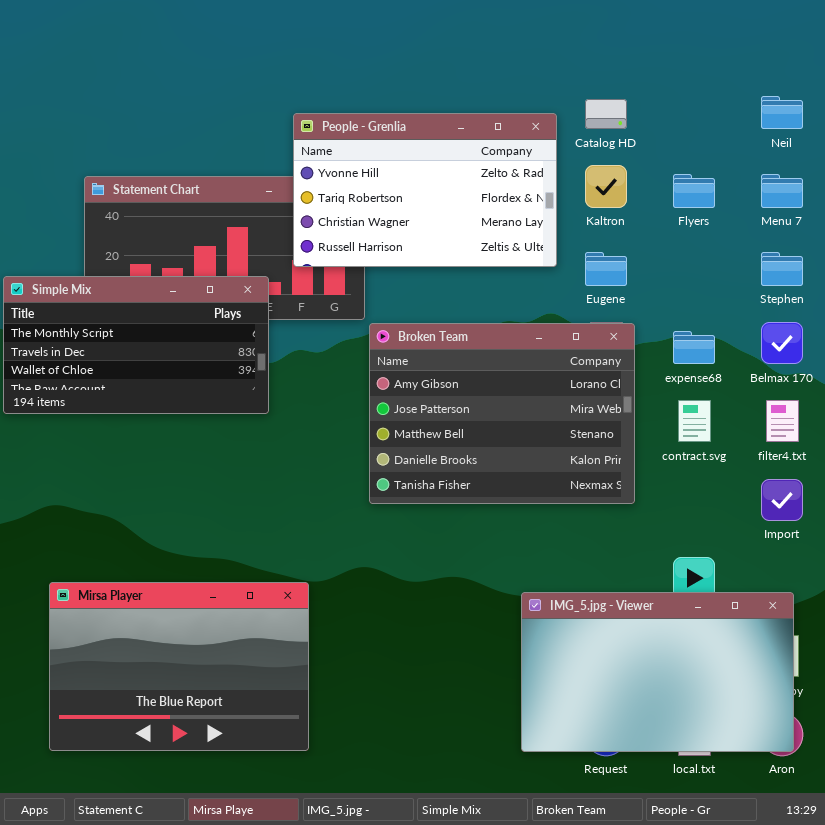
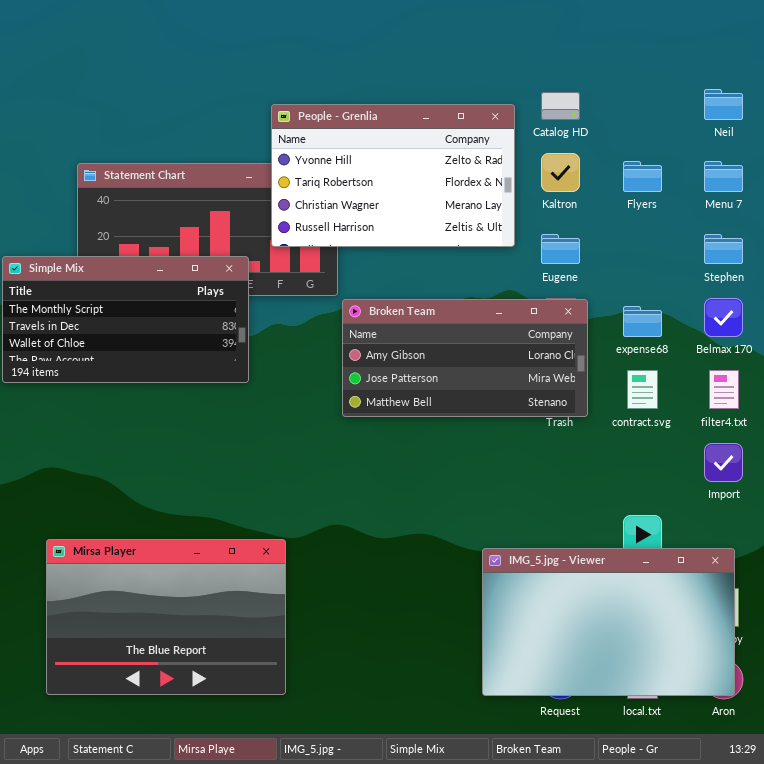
Broken Team: [369,323,635,504] -> [342,299,588,417], resized

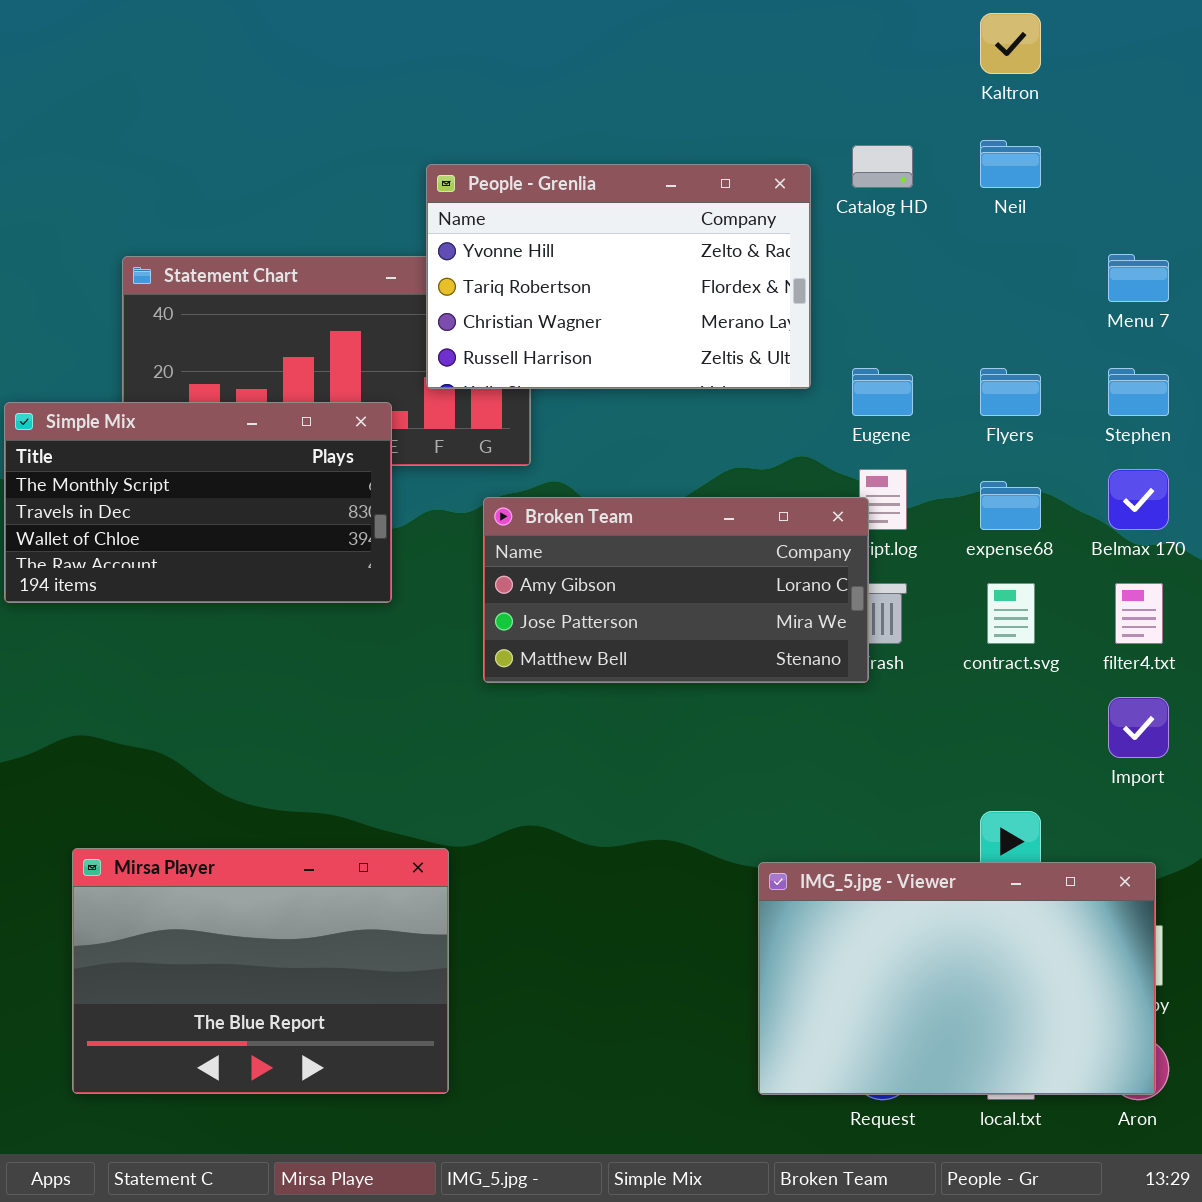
Neil: [704,89,743,120] -> [980,140,1041,188], moved
Kaltron: [541,153,580,192] -> [980,13,1041,74], moved
Flyers: [623,161,662,192] -> [980,368,1041,416], moved
Broken Team: [342,299,588,417] -> [483,497,869,683], moved

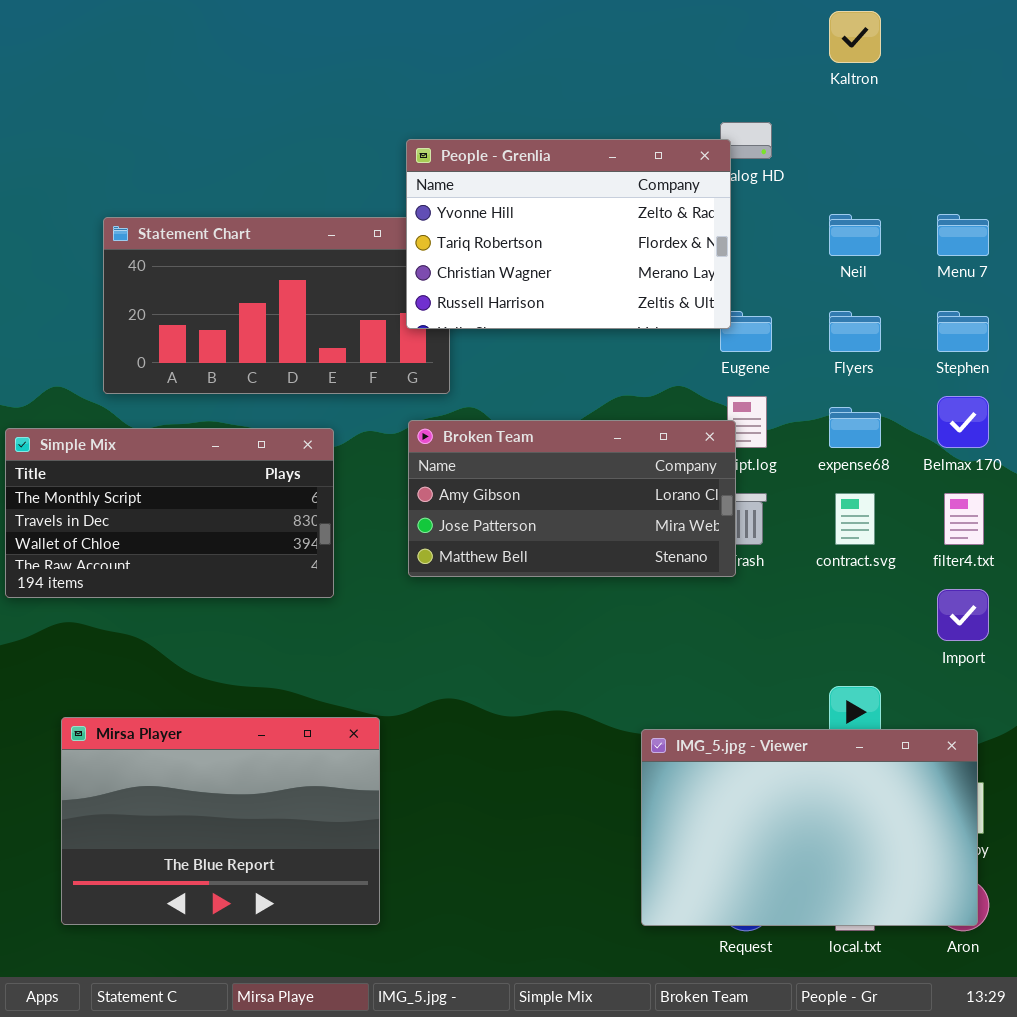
Neil: [980,140,1041,188] -> [829,214,881,256], moved
People - Grenlia: [426,164,811,389] -> [406,139,731,329], moved
Simple Mix: [4,402,392,603] -> [5,428,334,598], moved

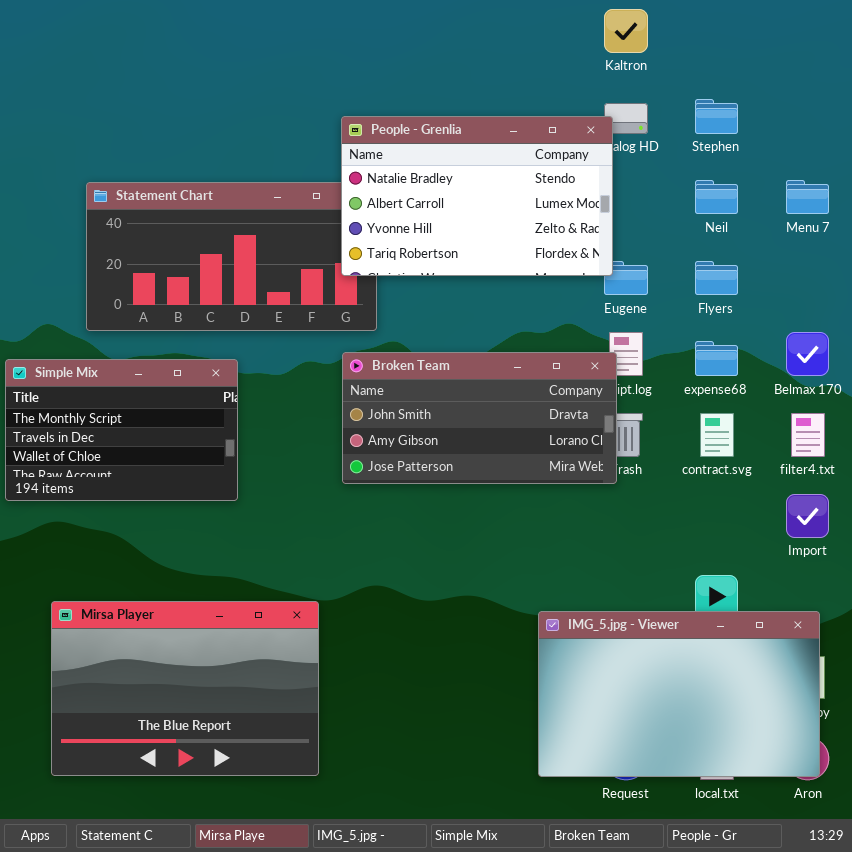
Kaltron: [829,11,881,63] -> [604,9,648,53], moved
People - Grenlia: [406,139,731,329] -> [341,116,613,276], scrolled up 2 rows
Stephen: [937,311,989,352] -> [695,99,738,134], moved
Broken Team: [408,420,736,577] -> [342,352,617,484], scrolled up 1 row
Simple Mix: [5,428,334,598] -> [5,359,238,501], resized

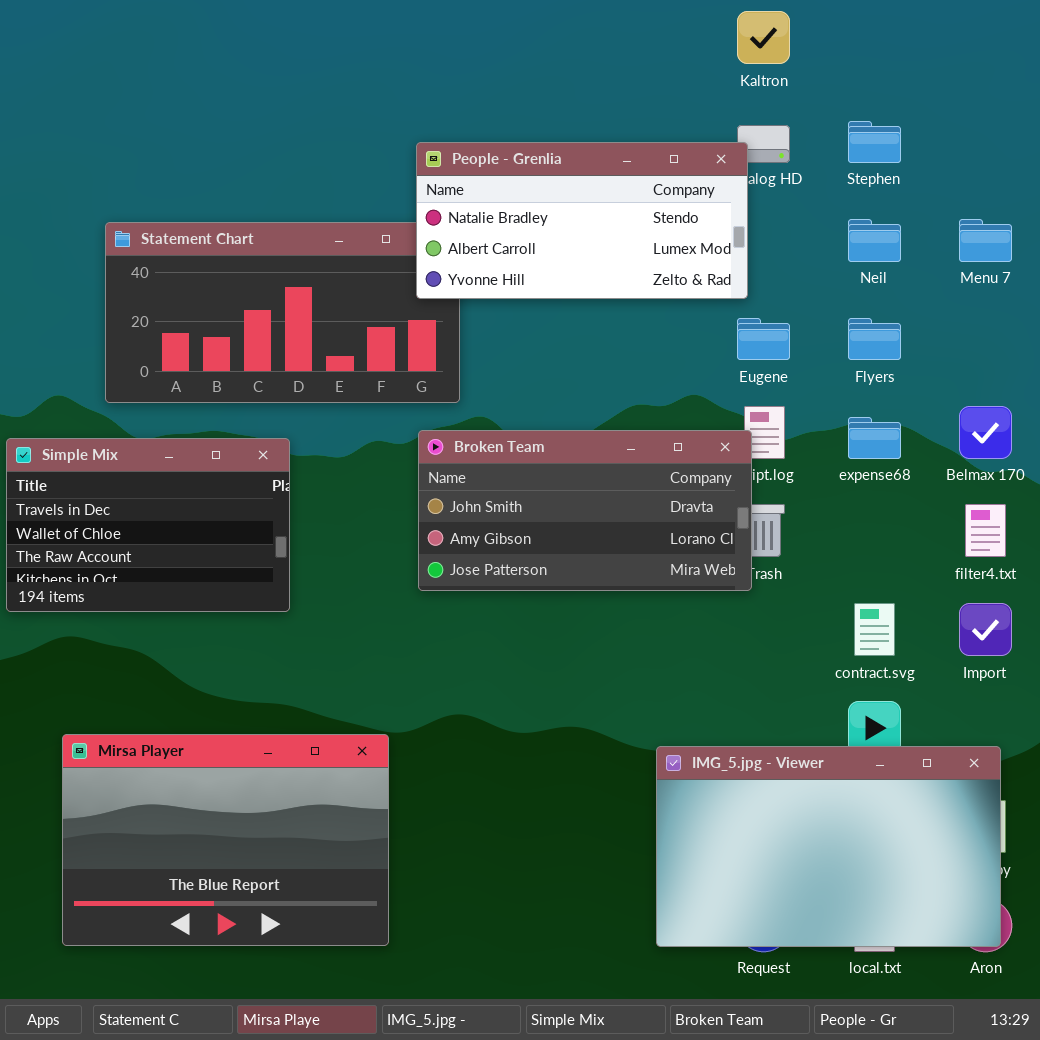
People - Grenlia: [341,116,613,276] -> [416,142,748,299], resized
Simple Mix: [5,359,238,501] -> [6,438,290,612], scrolled down 1 row
contract.svg: [700,413,734,457] -> [854,603,895,656], moved

